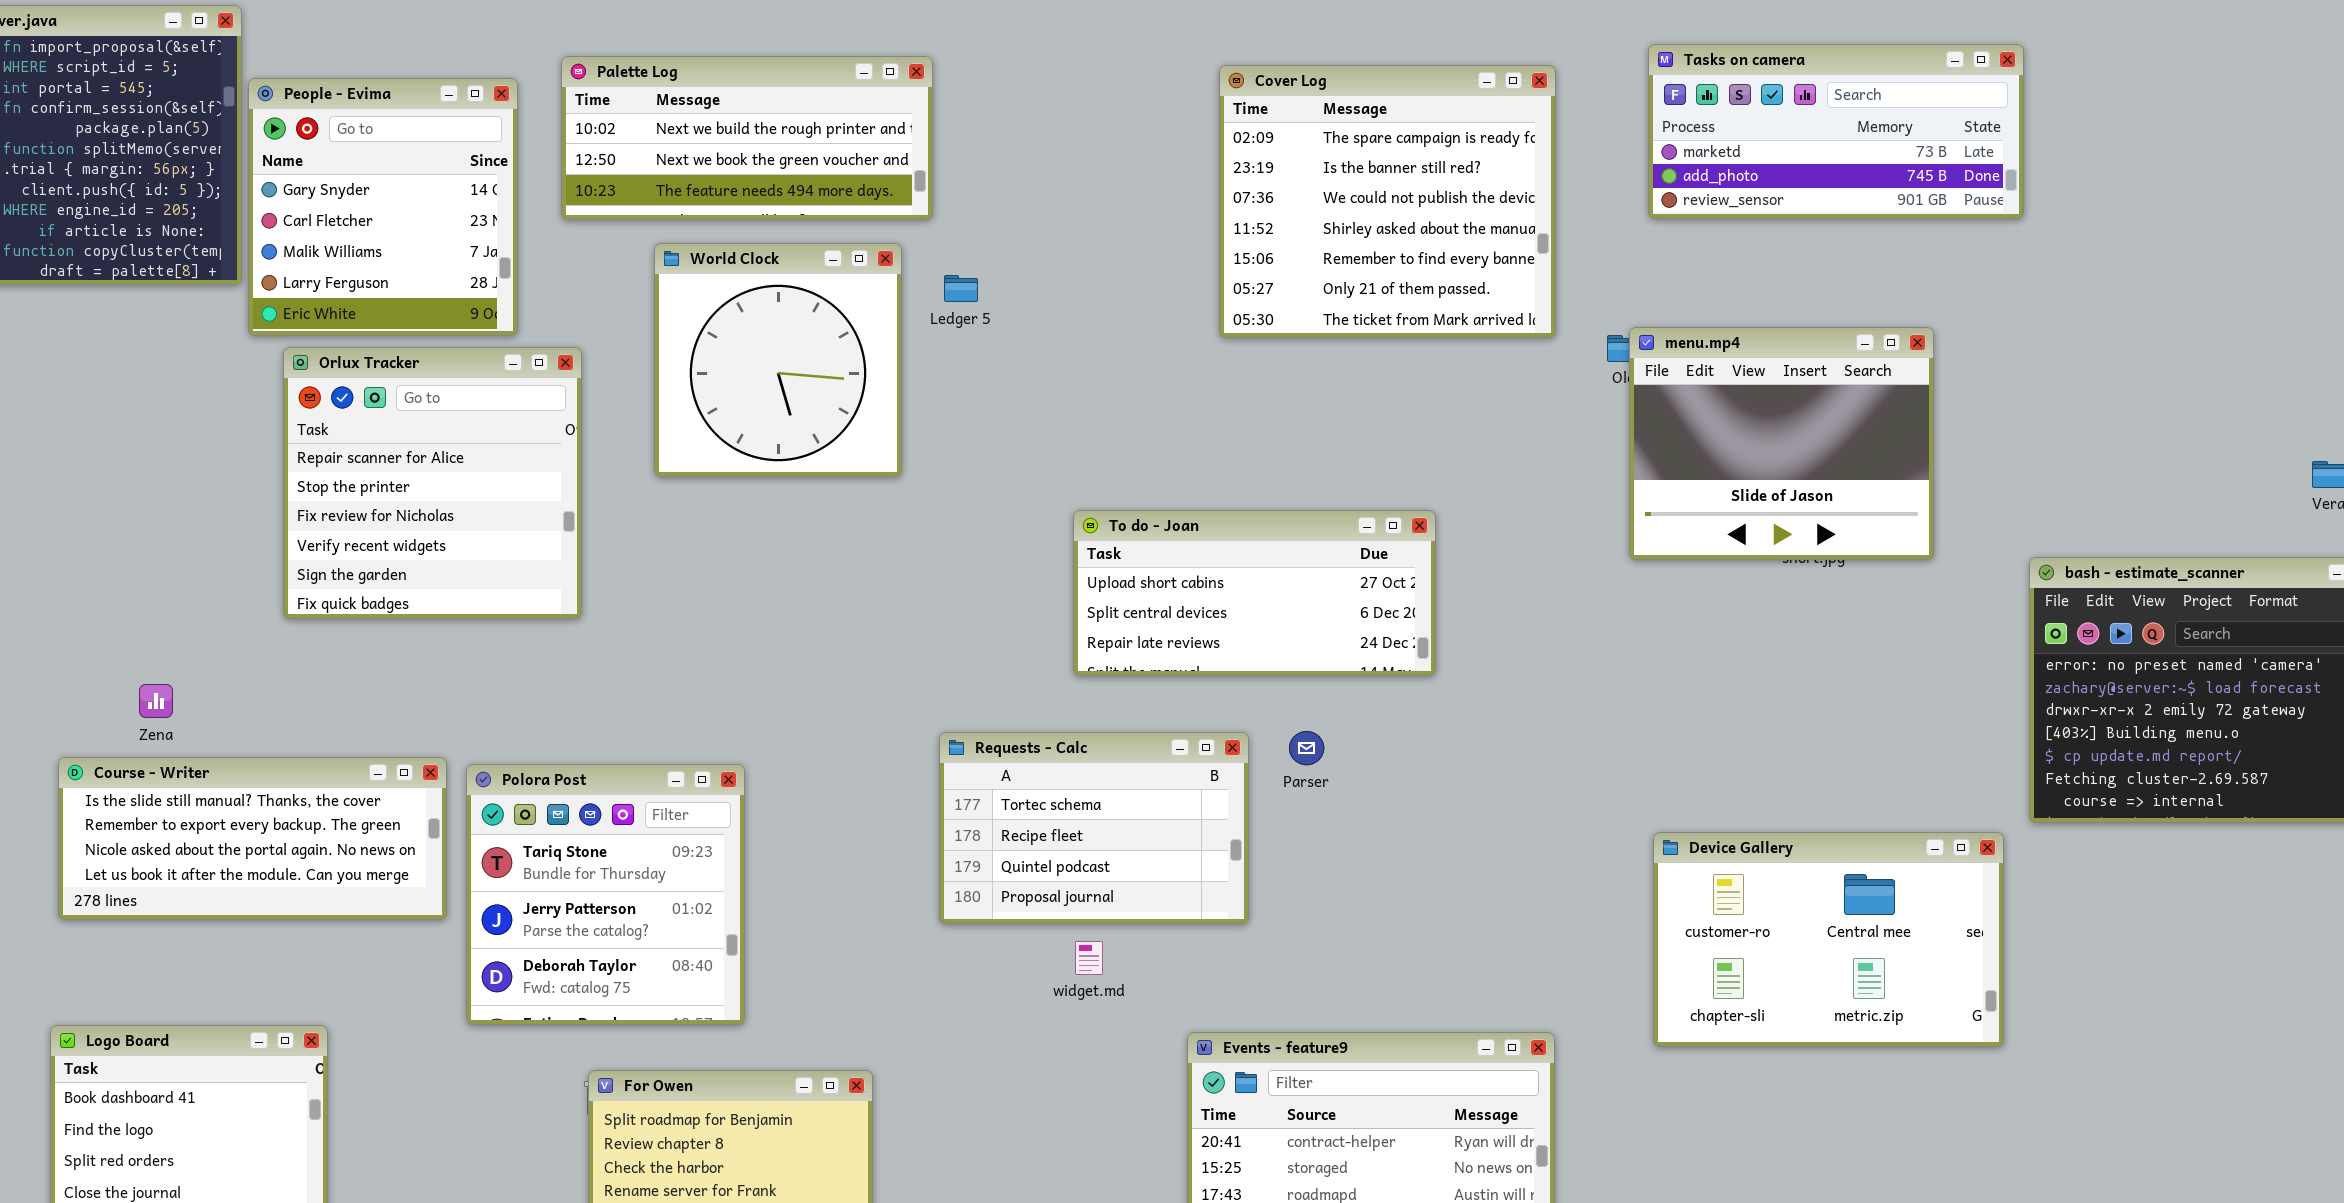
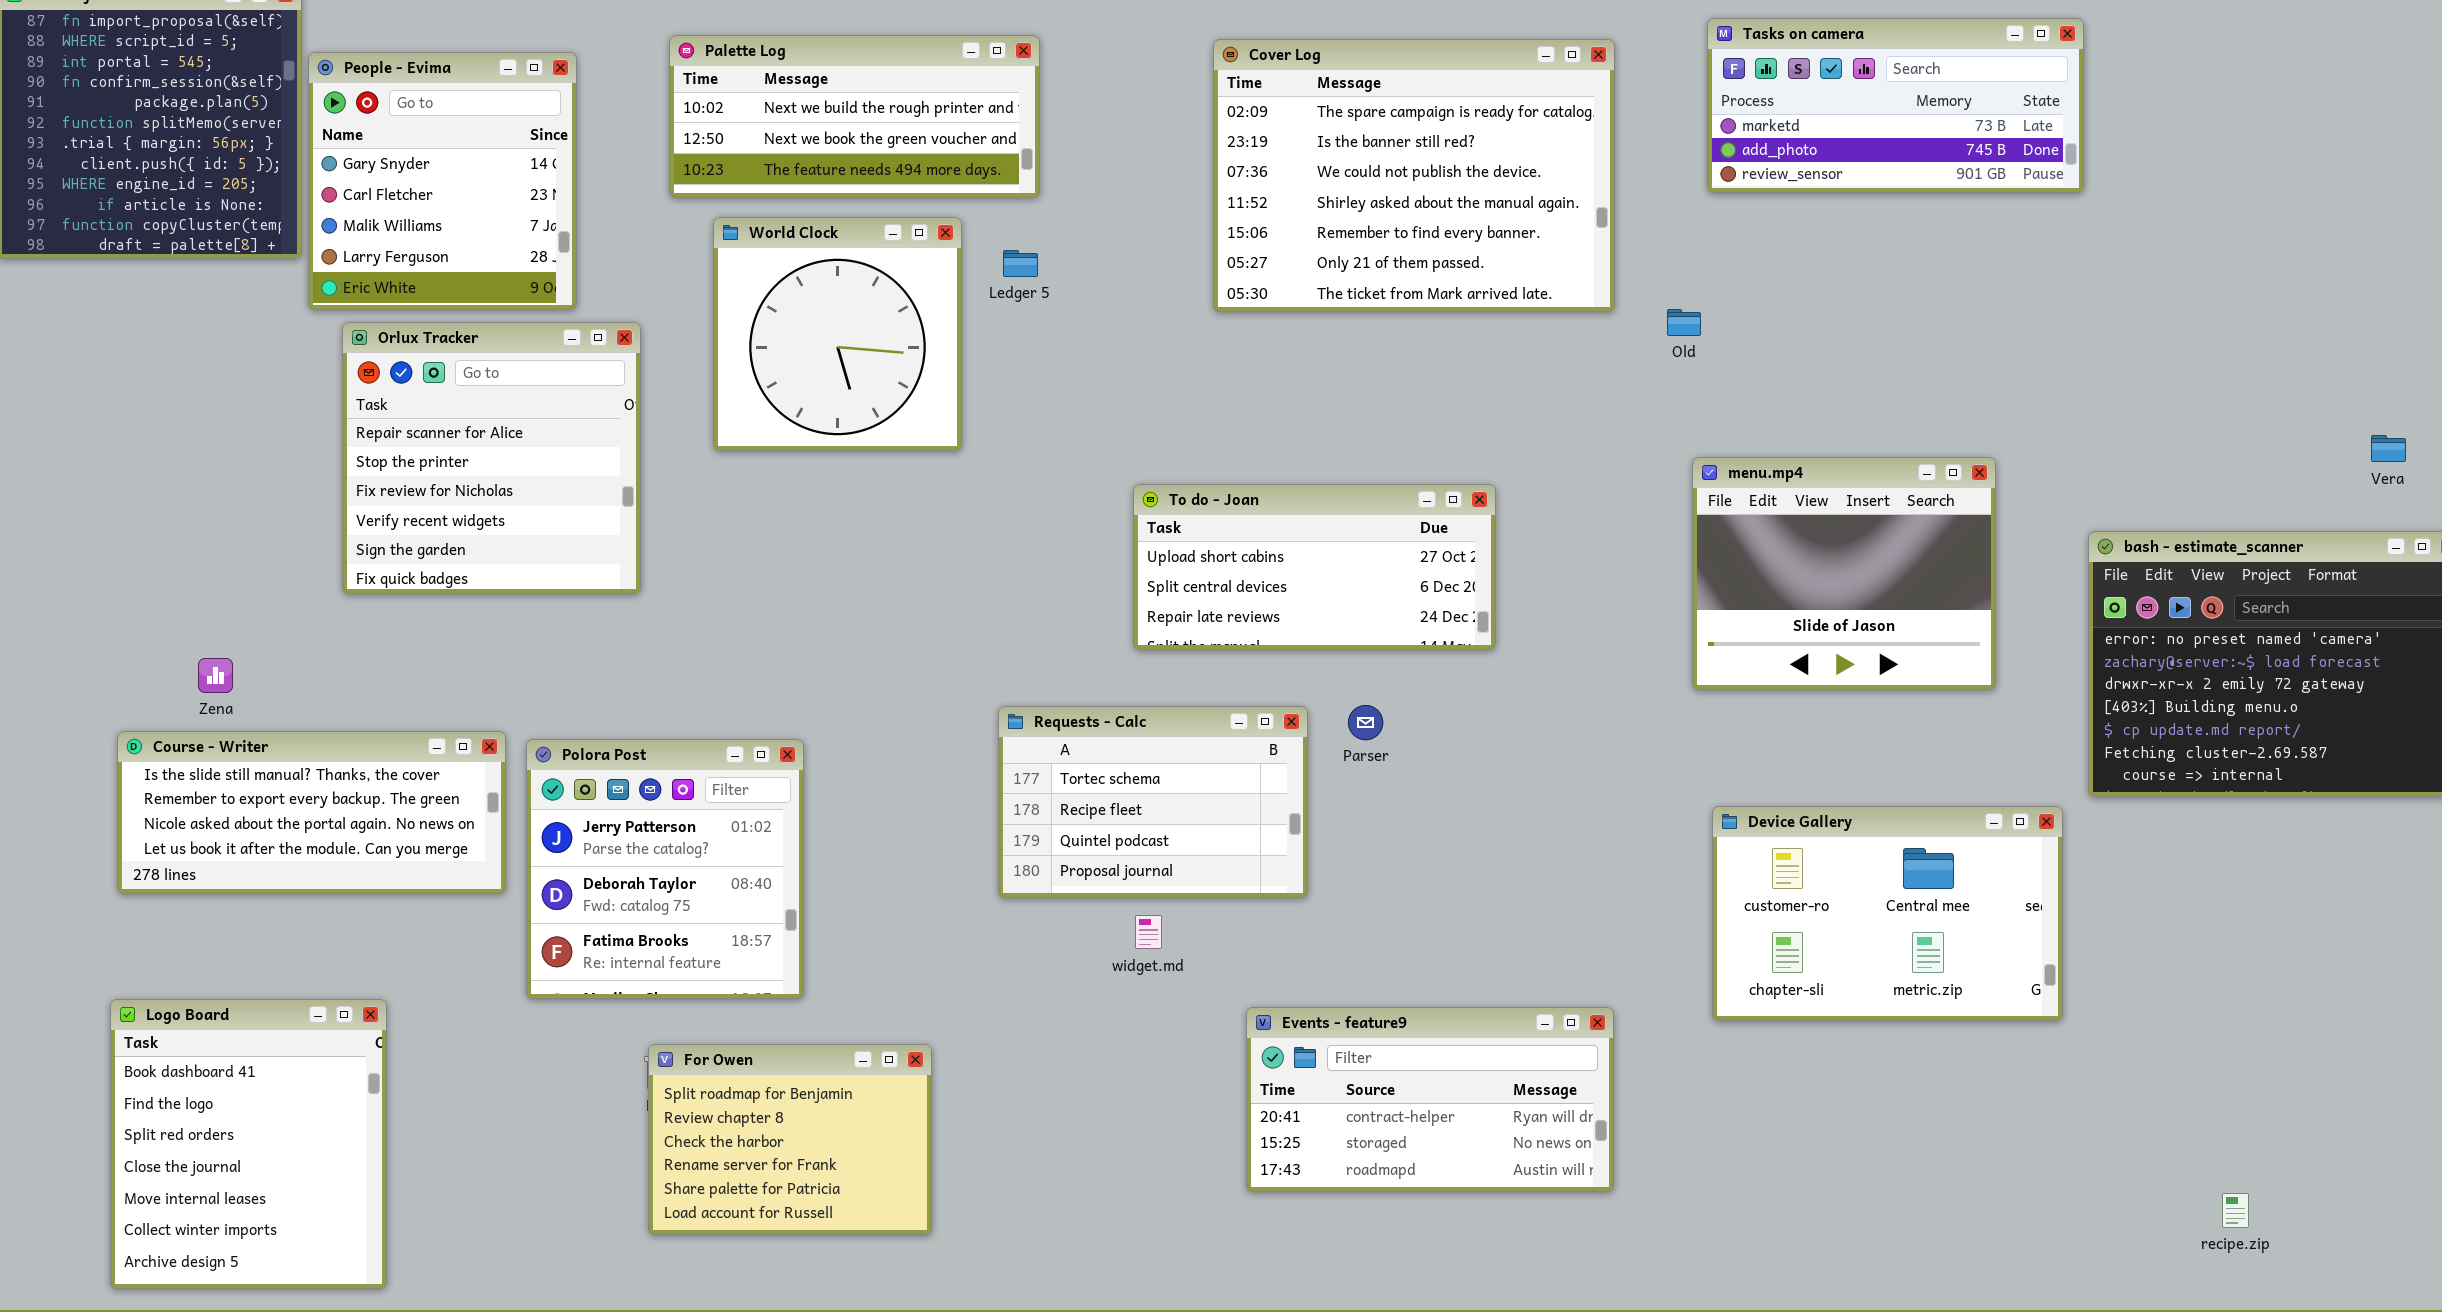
Palette Log: [561,56,933,220] -> [669,35,1040,198], moved
Cover Log: [1219,65,1556,338] -> [1213,39,1615,312], resized
menu.mp4: [1629,327,1934,560] -> [1692,457,1996,690], moved
Polora Post: [466,764,745,1025] -> [526,739,804,999], scrolled down 1 row

